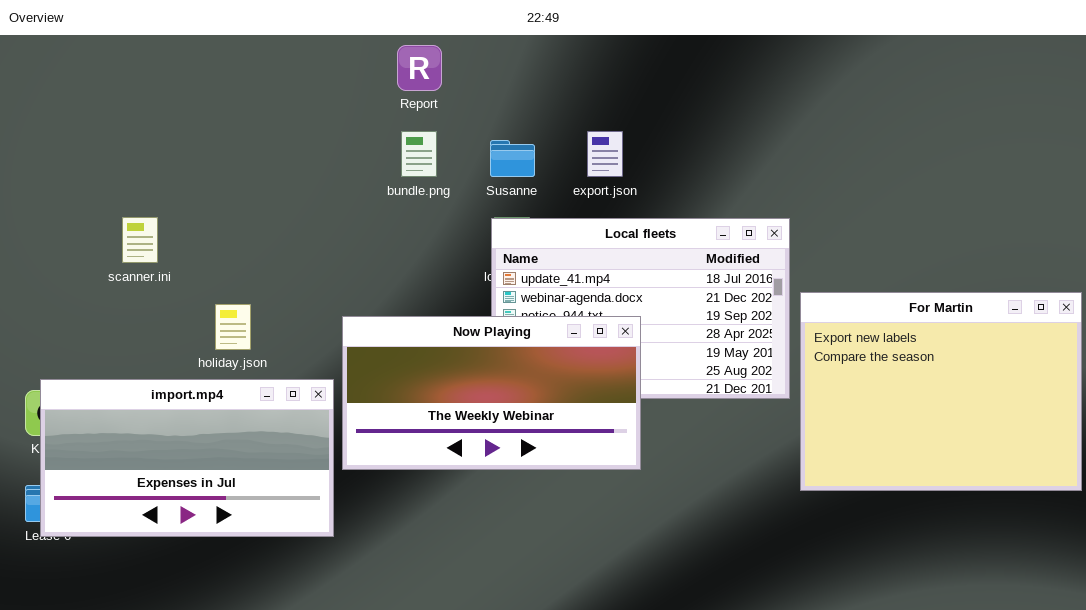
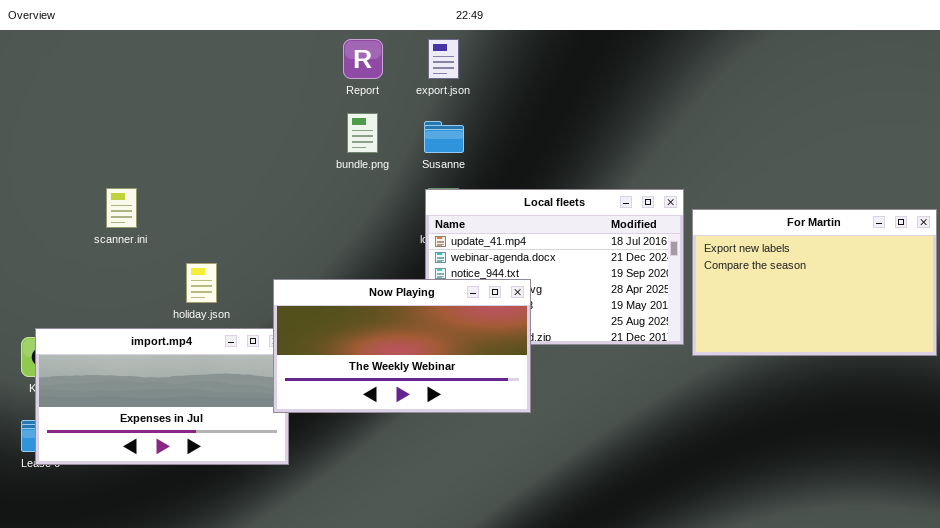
export.json: [587,131,623,177] -> [428,39,459,79], moved
For Martin: [800,292,1082,491] -> [692,209,937,356], moved, resized
Now Playing: [342,316,641,470] -> [273,279,531,413], moved

